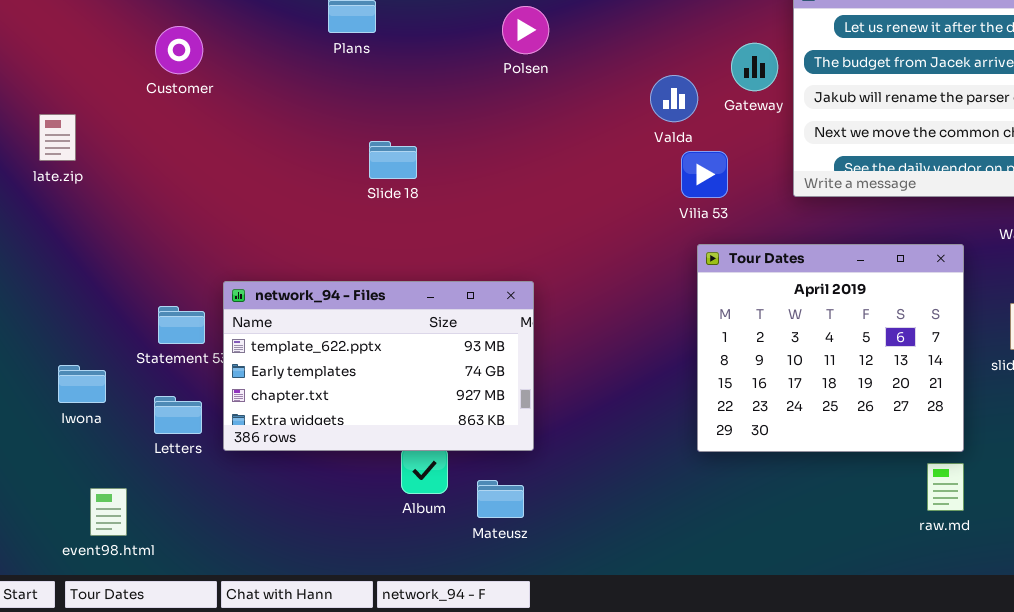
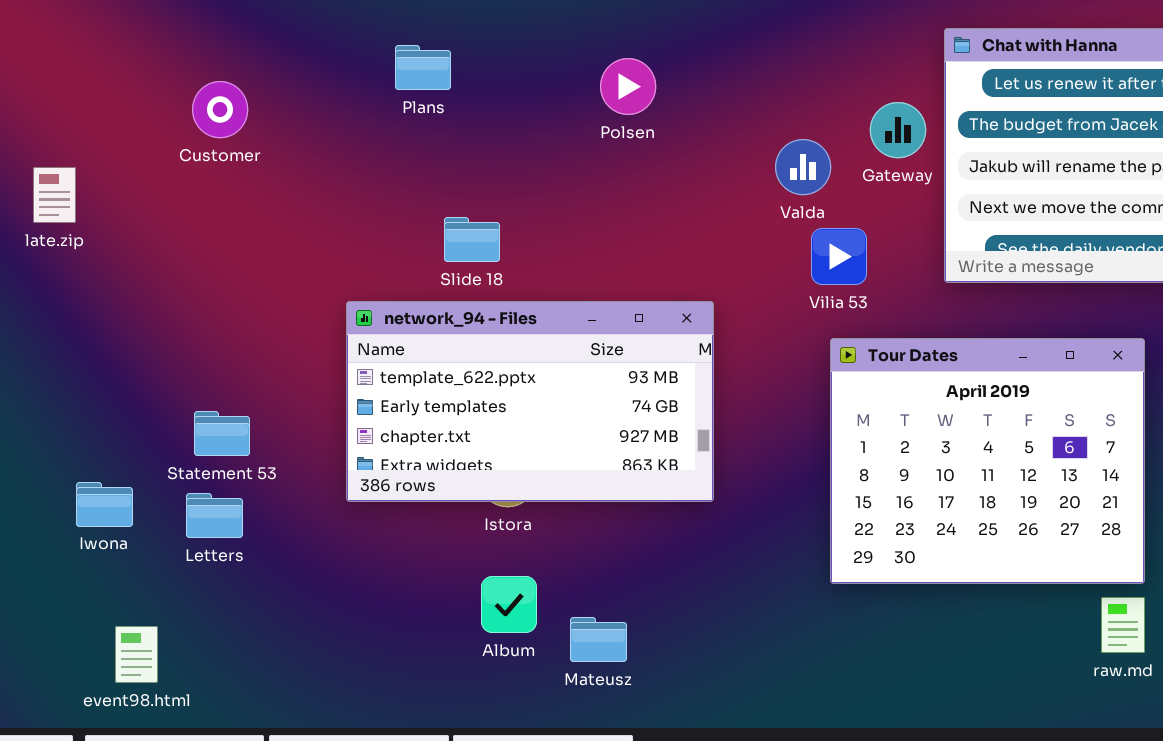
late.zip: [39,114,76,161] -> [33,167,76,223], moved
network_94 - Files: [223,281,534,451] -> [346,301,714,502], moved
Letters: [154,396,202,434] -> [186,493,243,538], moved

